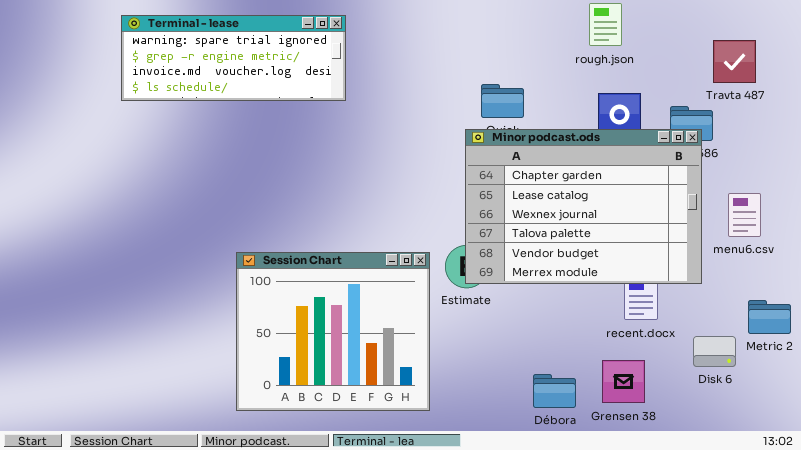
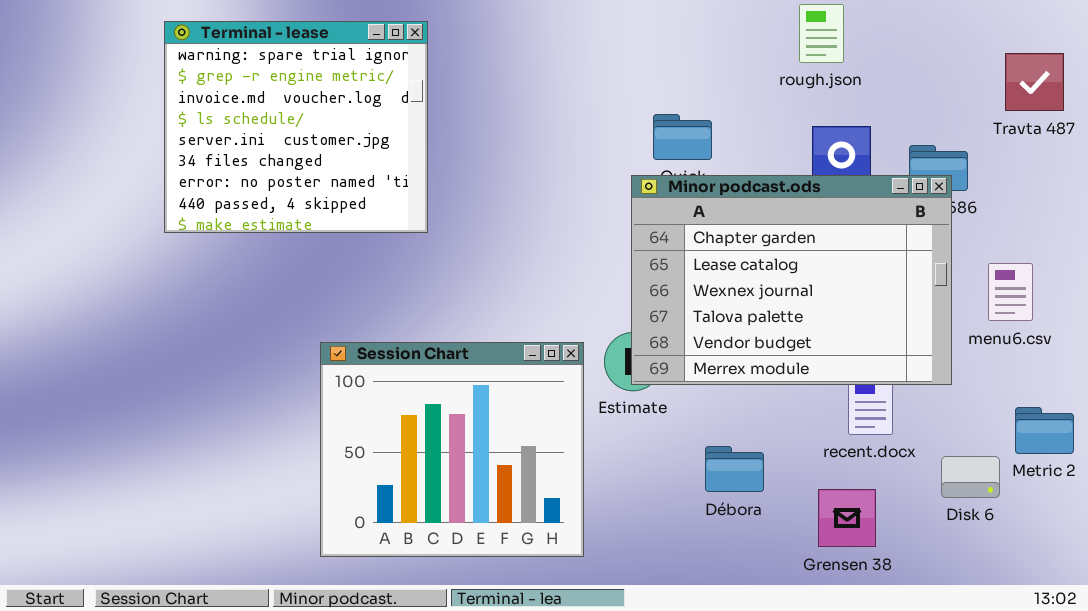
Terminal - lease: [121,15,346,101] -> [164,21,428,233], resized
Travta 487: [713,40,756,83] -> [1005,53,1064,111], moved
Débora: [533,374,576,408] -> [705,446,764,492], moved

